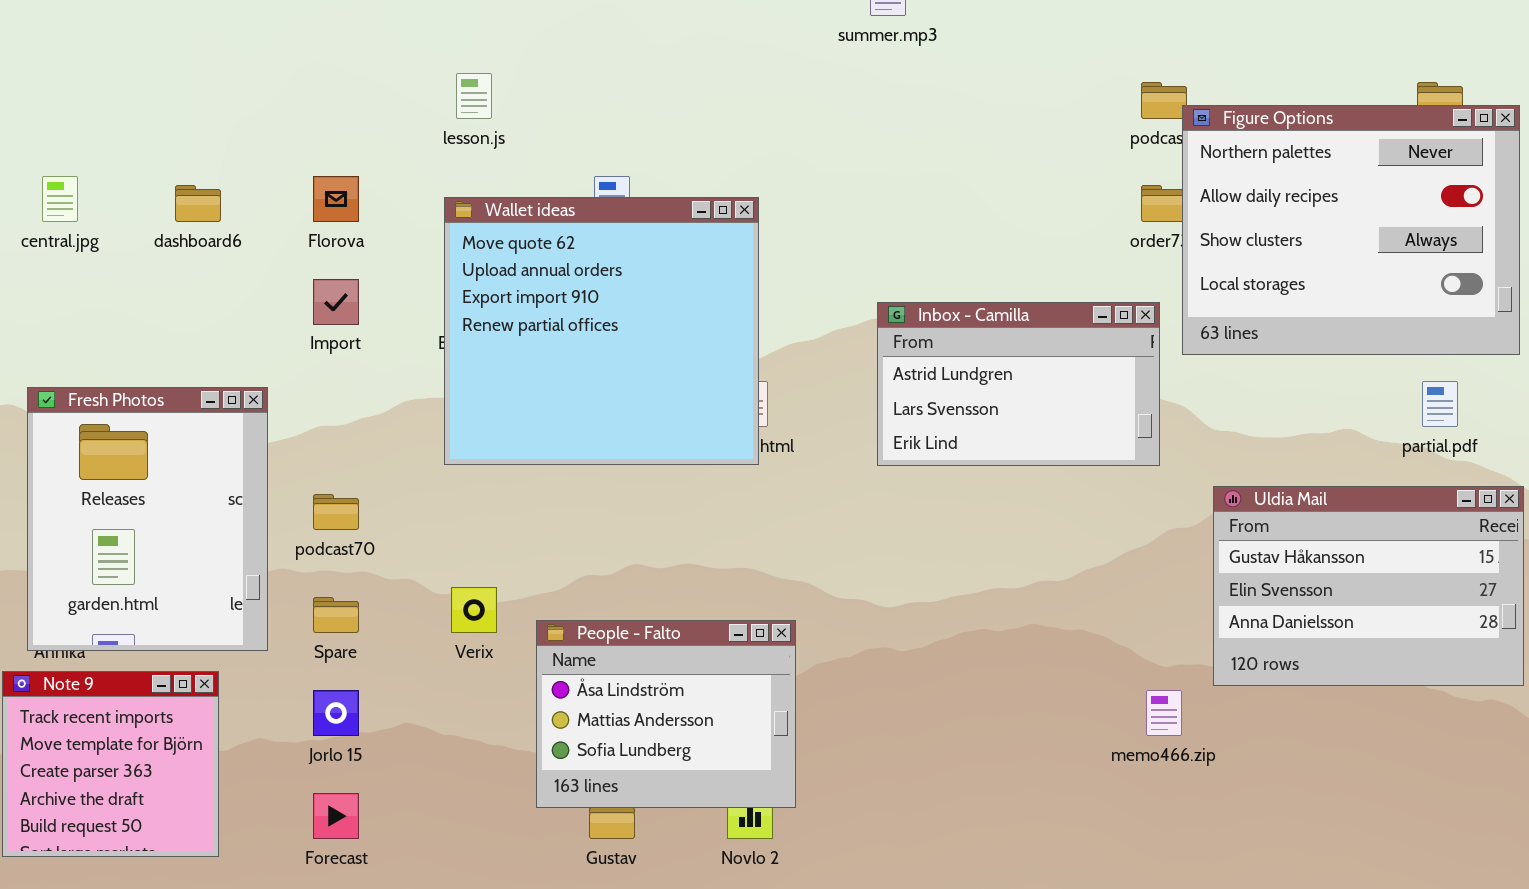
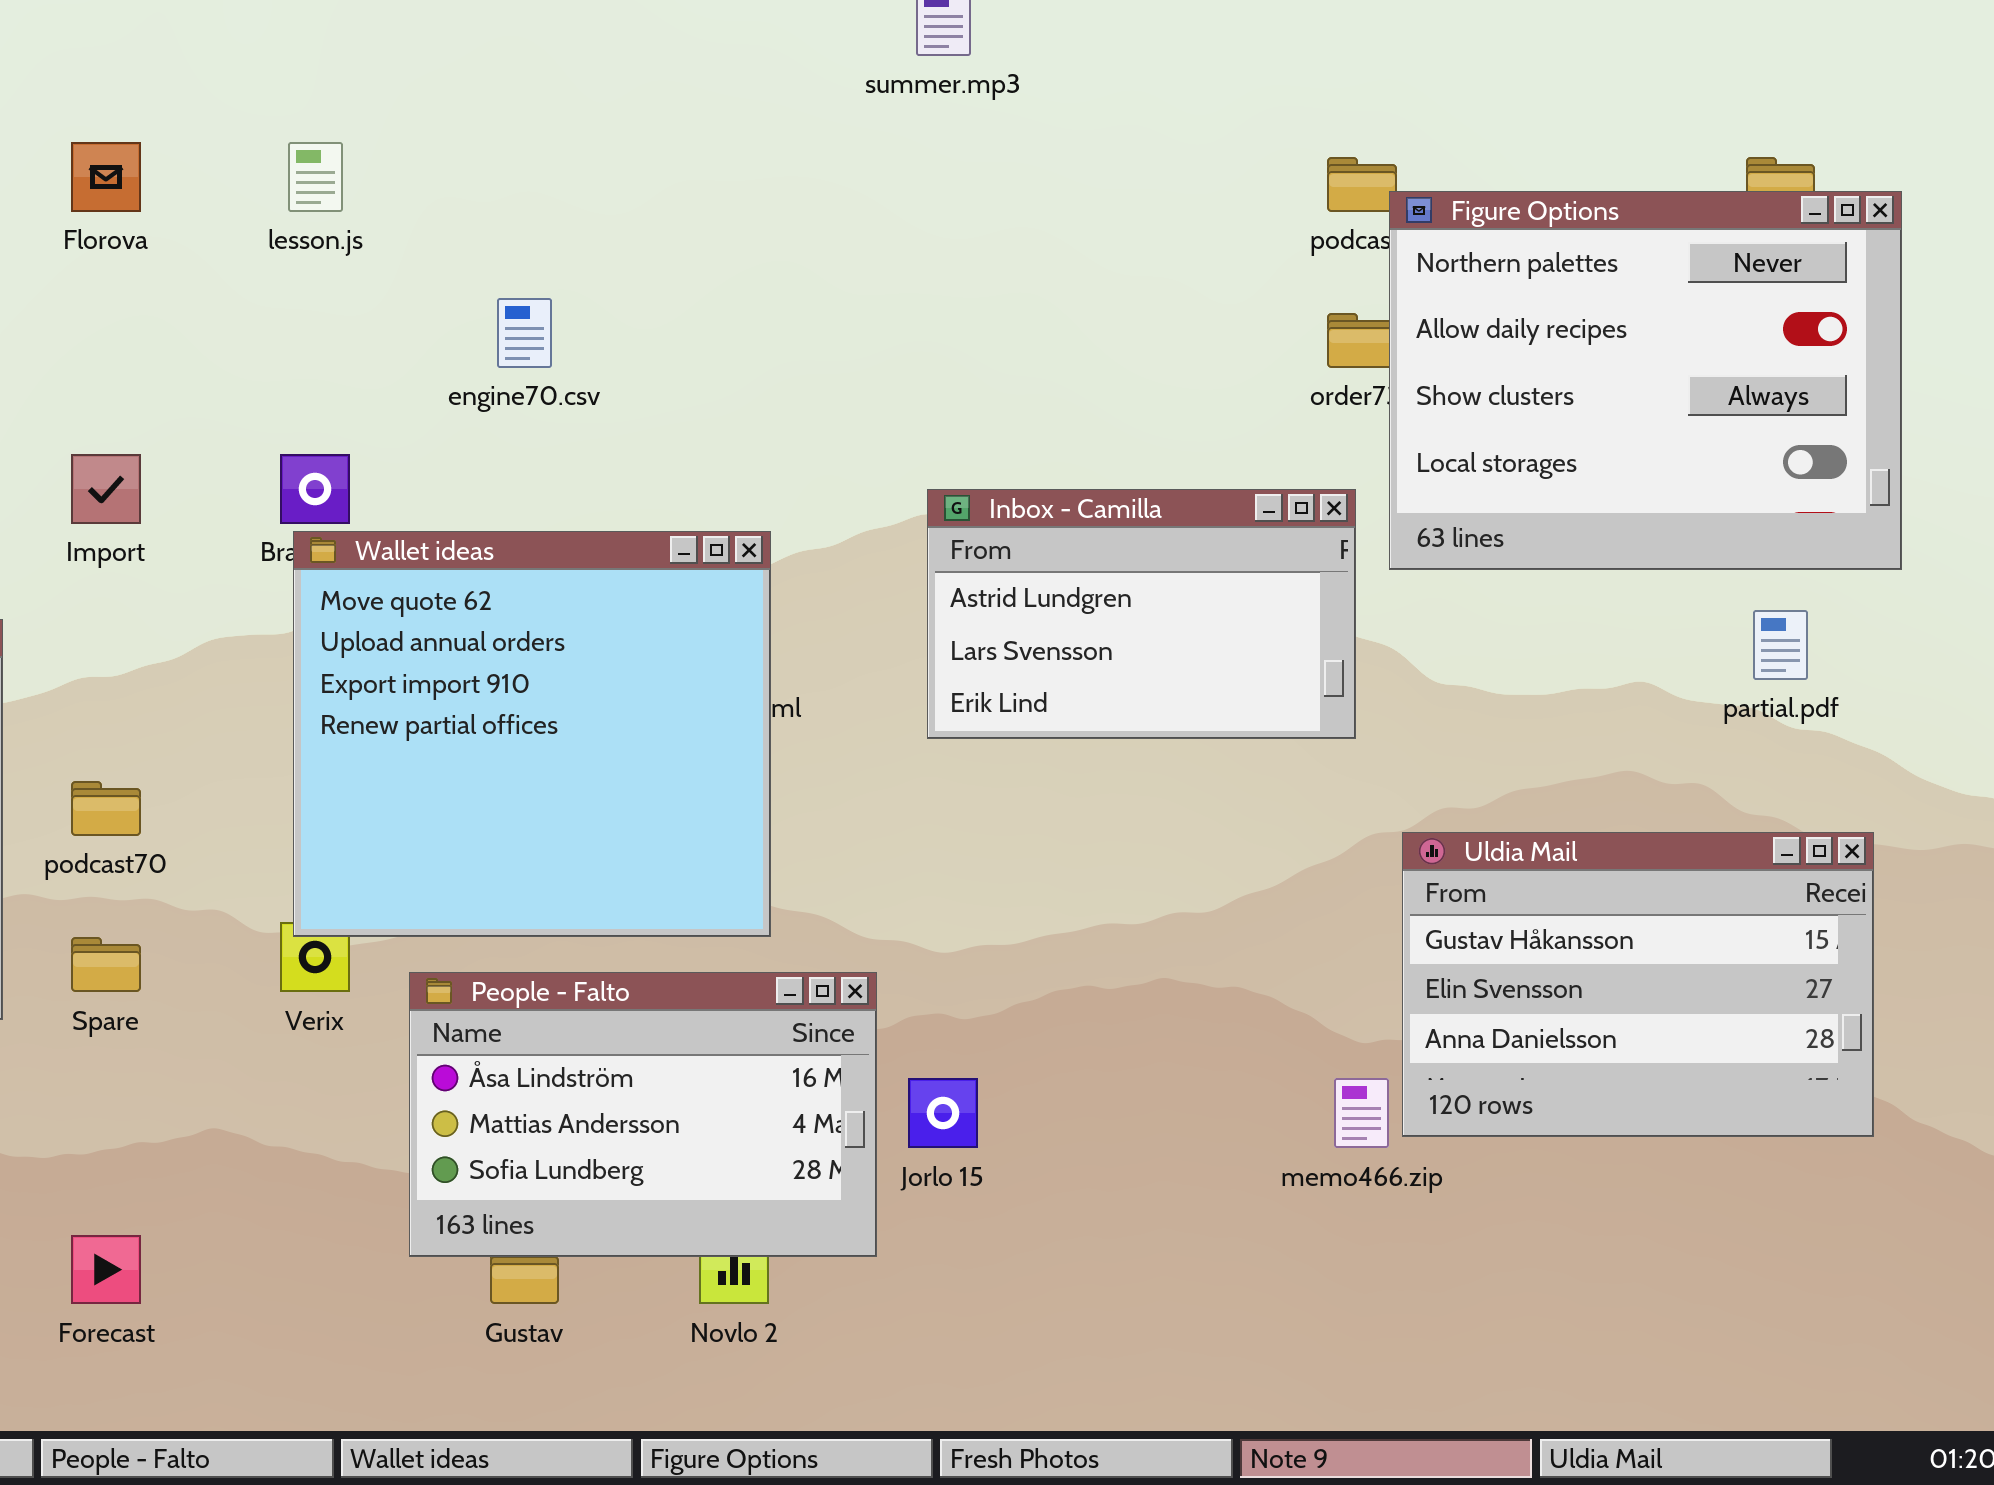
Florova: [313,176,359,222] -> [71,142,141,212], moved
Wallet ideas: [444,197,759,465] -> [293,531,771,937], moved
Uldia Mail: [1213,486,1524,686] -> [1402,832,1874,1137], moved
People - Falto: [536,620,796,808] -> [409,972,877,1257], resized
Jorlo 15: [313,690,359,736] -> [908,1078,978,1148], moved

